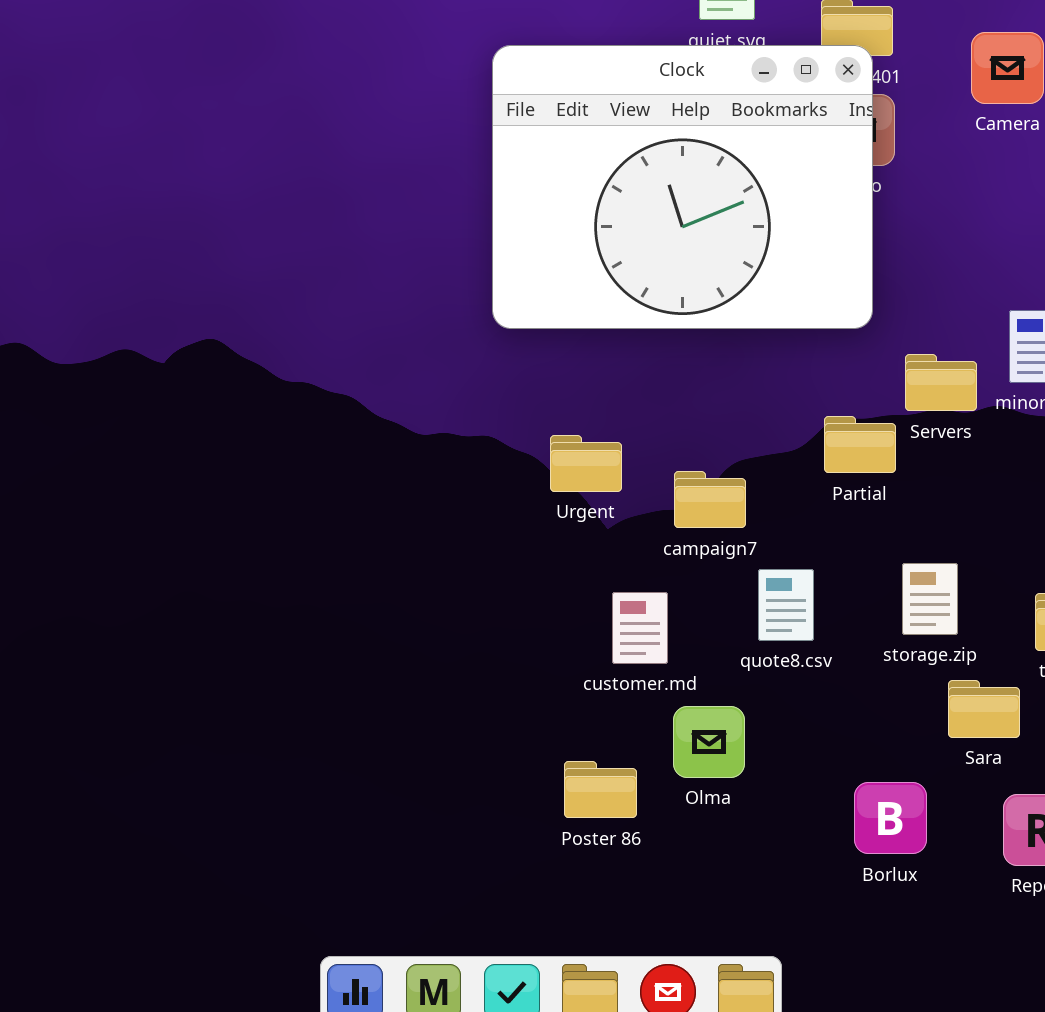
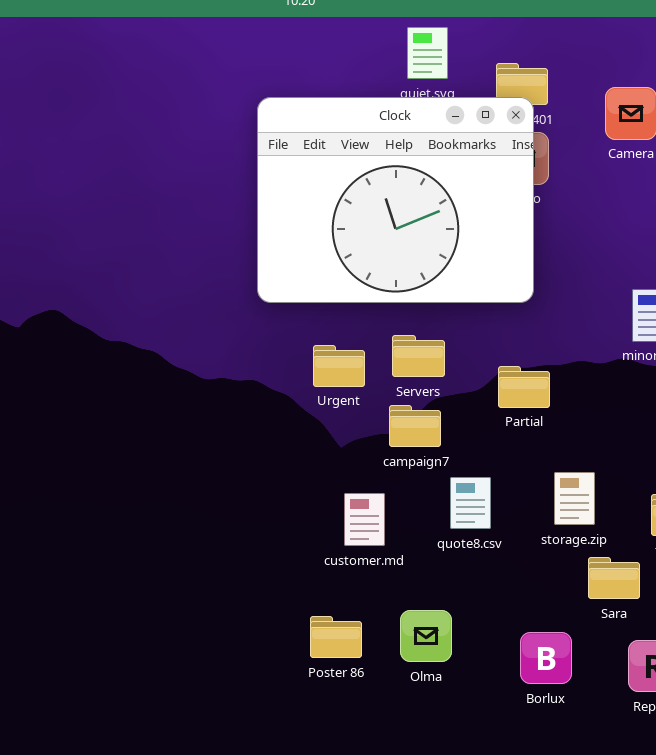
Servers: [905,354,977,411] -> [392,335,445,377], moved
Urgent: [550,435,622,492] -> [313,345,365,387], moved
Olma: [673,706,745,778] -> [400,610,452,662], moved

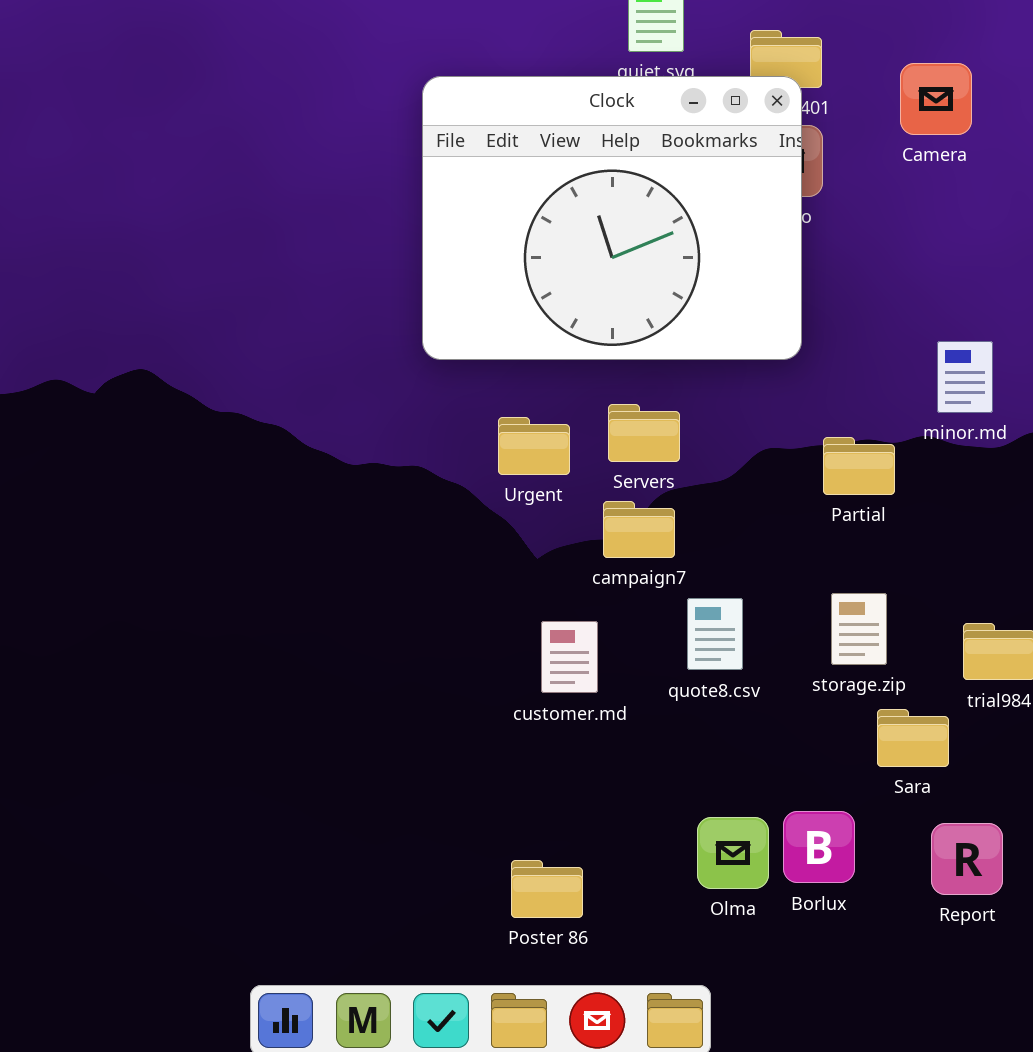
Partial: [498,366,550,408] -> [823,437,895,495], moved
Olma: [400,610,452,662] -> [697,817,769,889], moved
Poster 86: [310,616,362,658] -> [511,860,583,918], moved

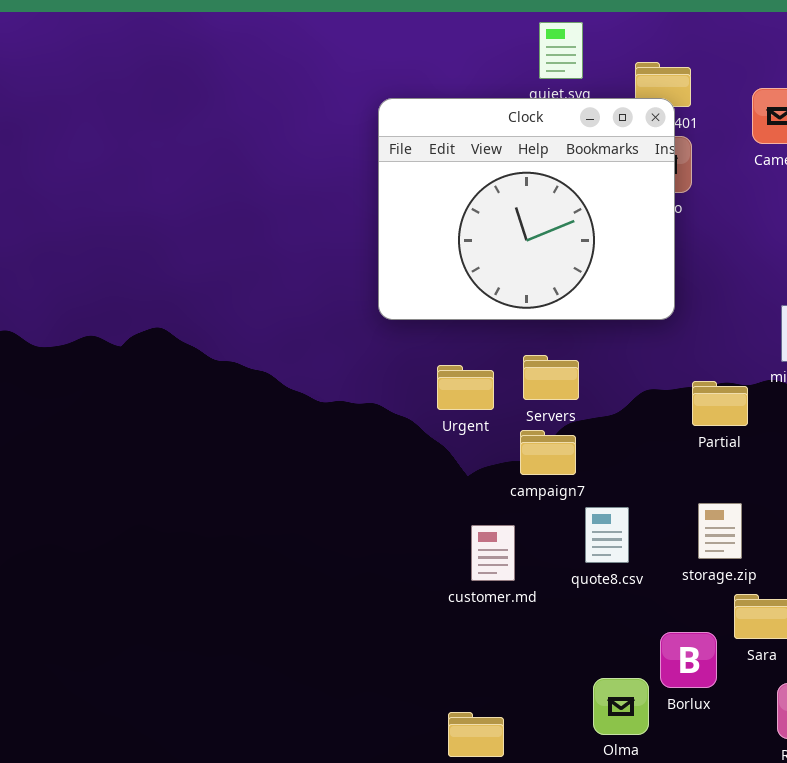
Borlux: [783,811,855,883] -> [660,632,717,688], moved

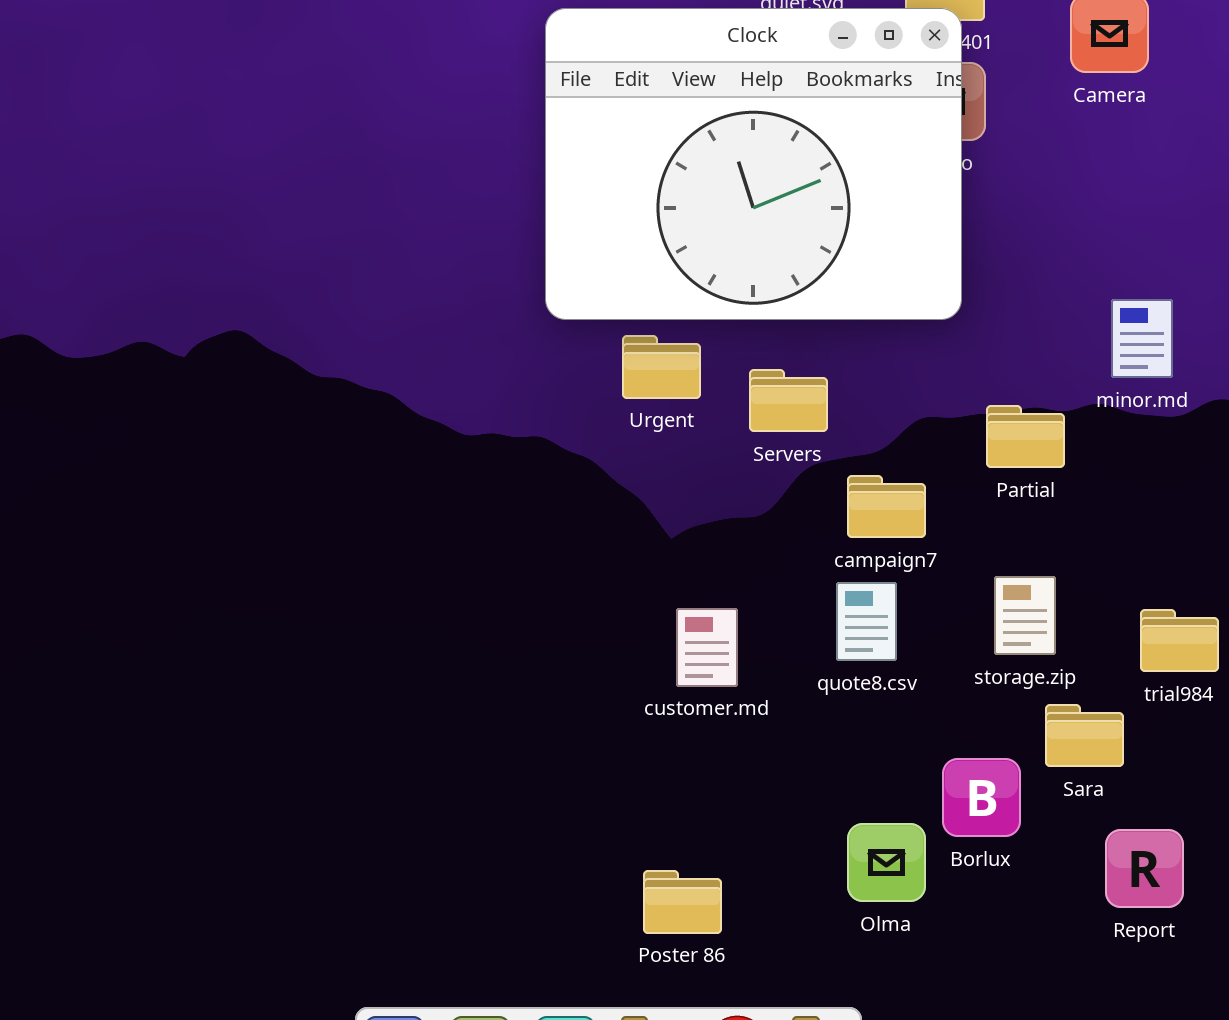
Urgent: [437,365,494,410] -> [622,335,701,399], moved
campaign7: [520,430,576,475] -> [847,475,926,538], moved

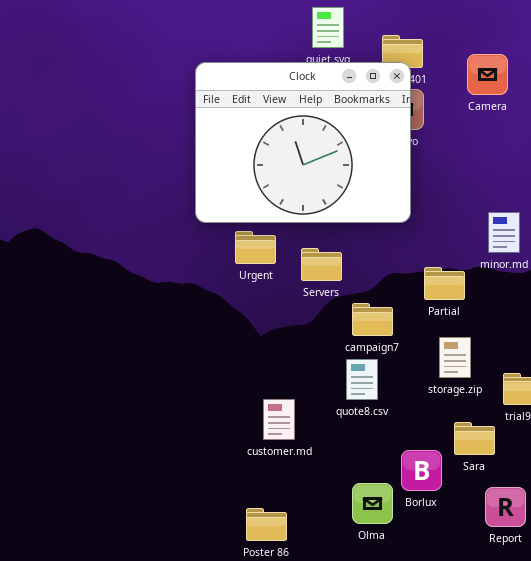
storage.zip: [994,576,1056,655] -> [439,337,471,378], moved
customer.md: [676,608,738,687] -> [263,399,295,440], moved

